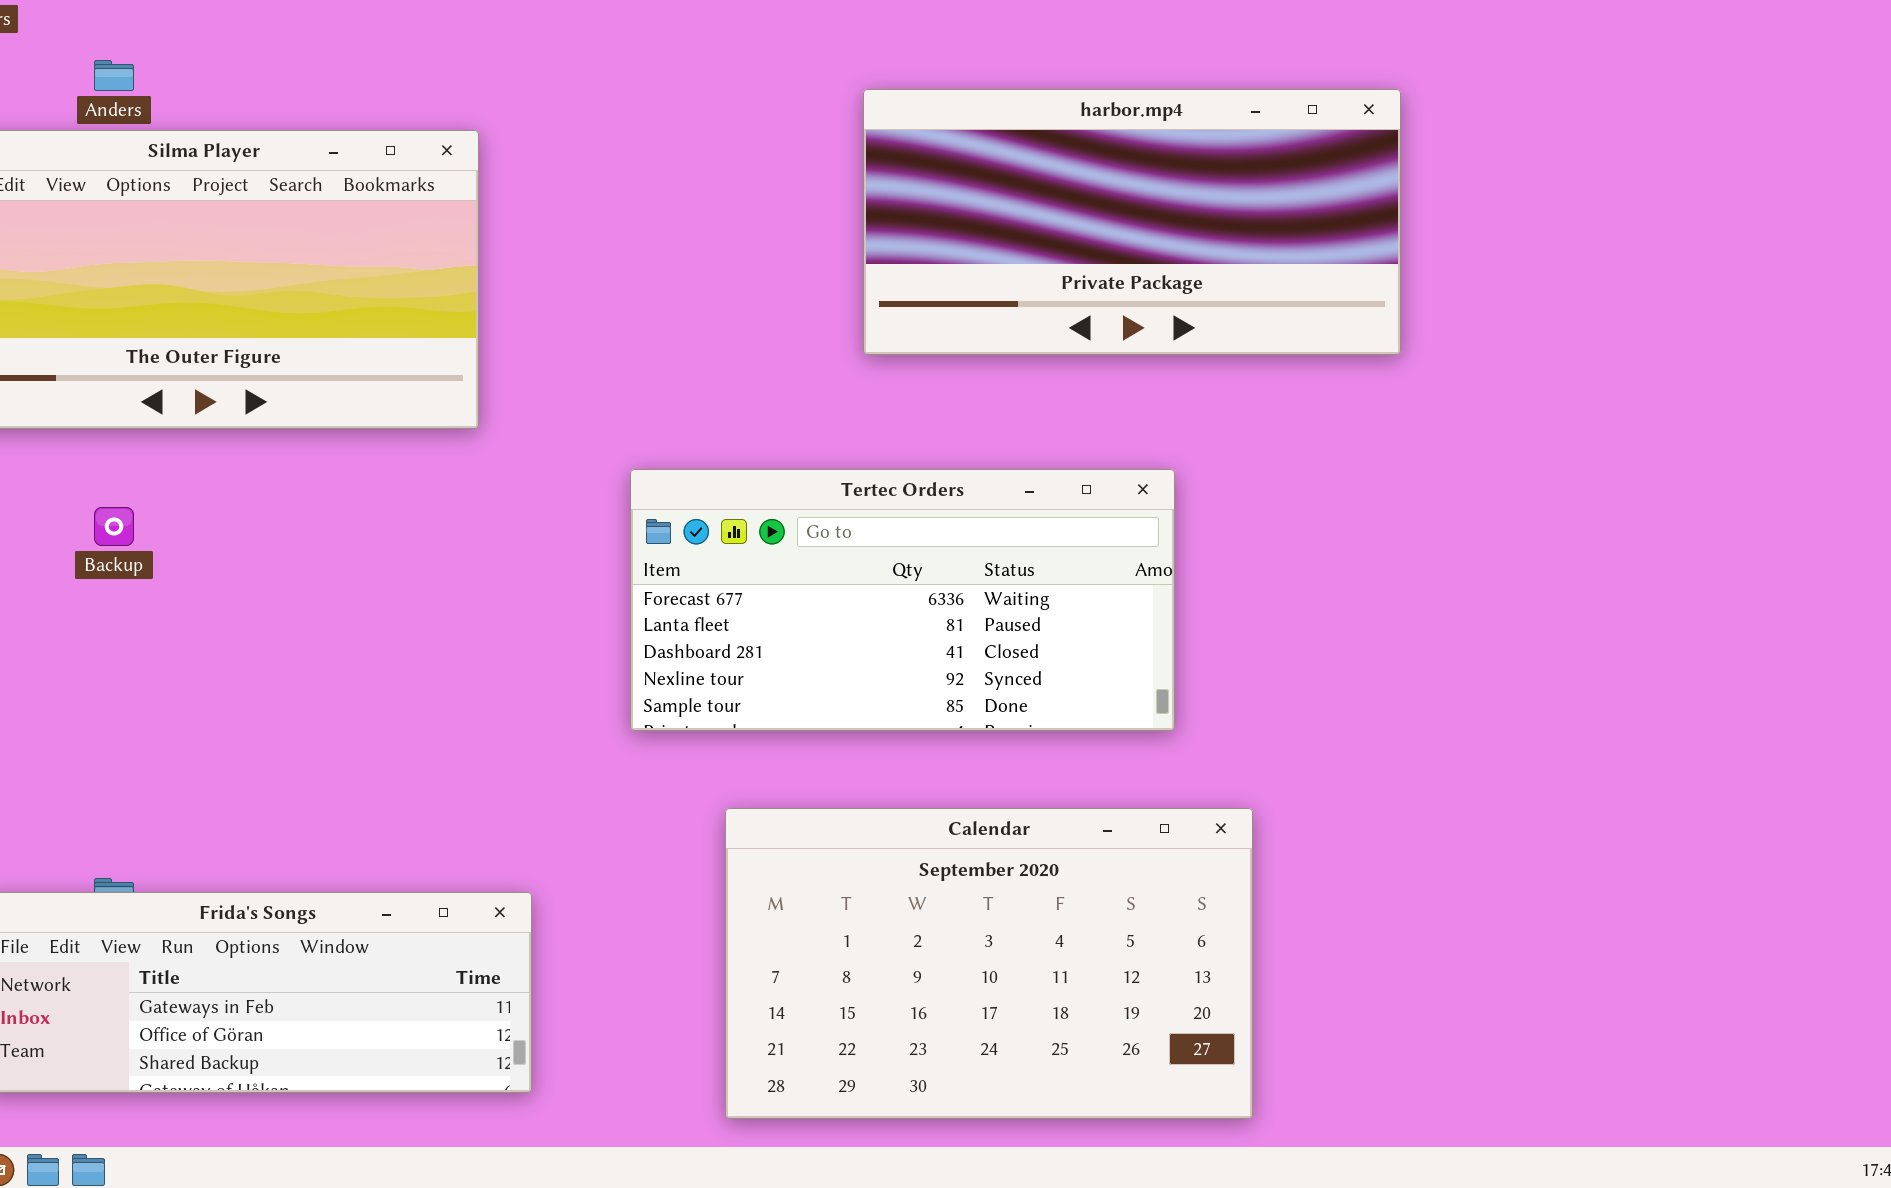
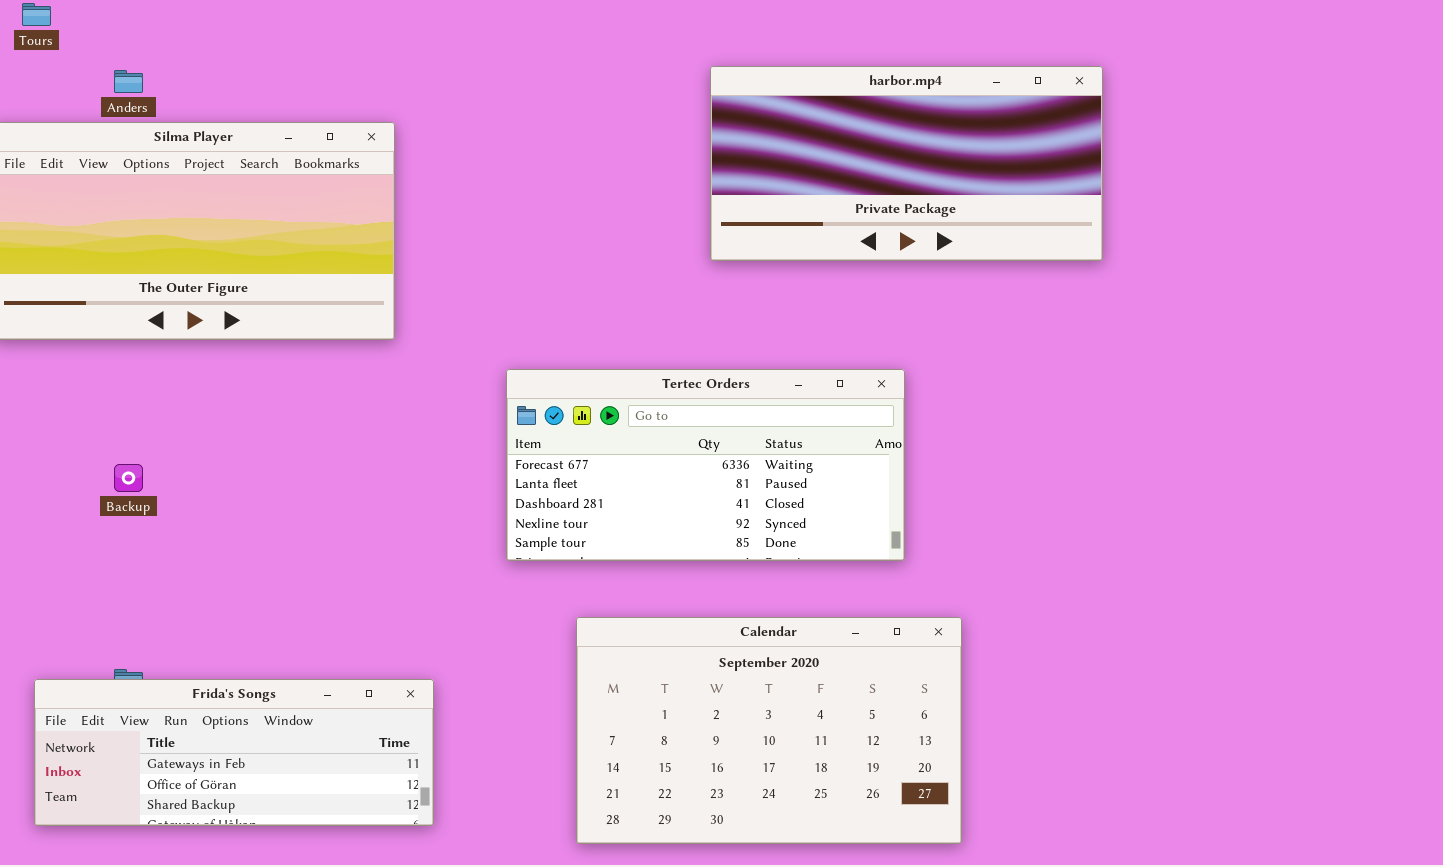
harbor.mp4: [863,89,1401,355] -> [710,66,1103,261], moved
Backup: [94,507,134,546] -> [114,464,143,492], moved

